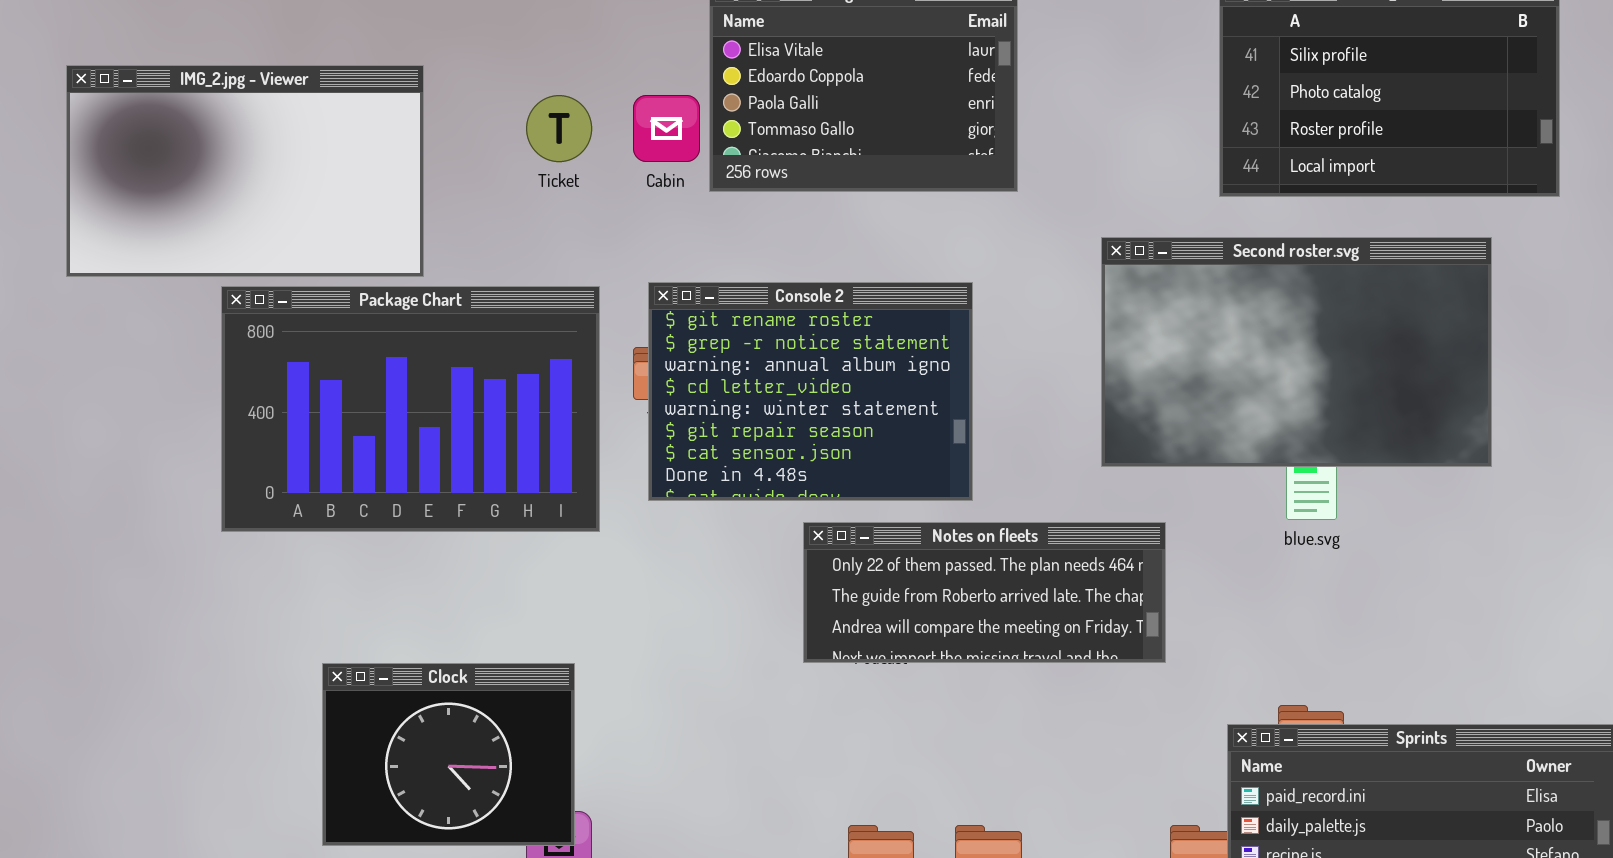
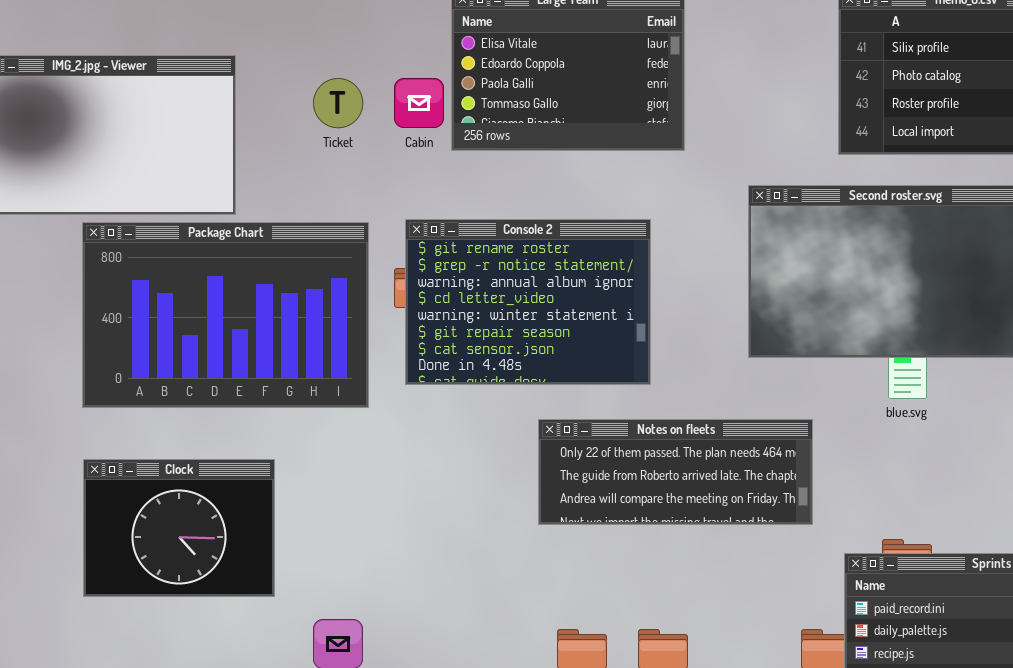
Notes on fleets: [803,522,1166,663] -> [538,419,813,525], moved
Clock: [322,663,575,846] -> [83,459,275,597], moved

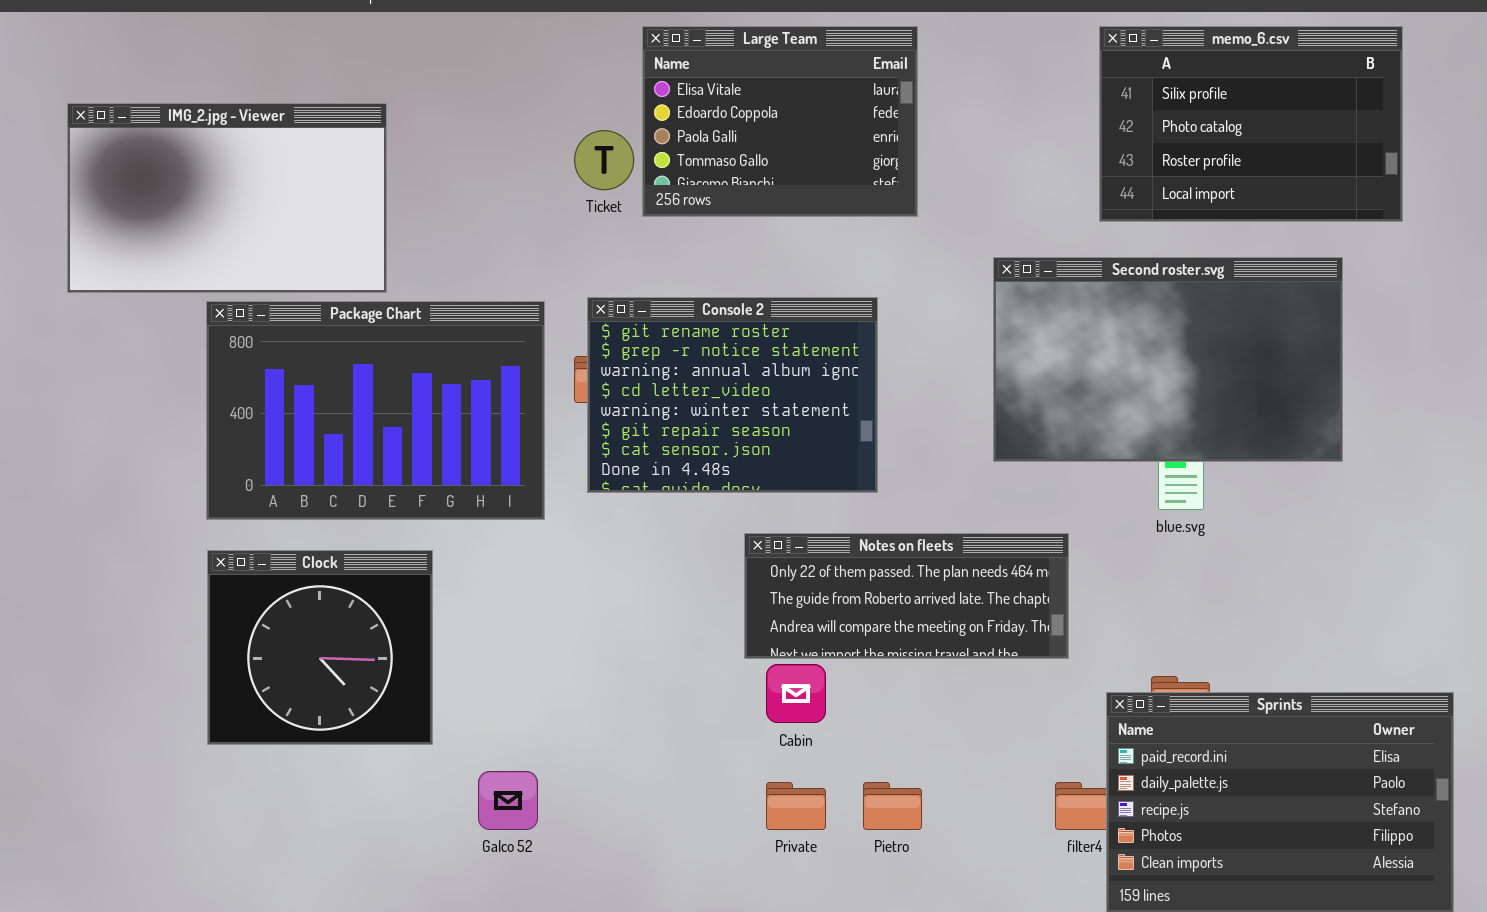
Ticket: [313,78,363,128] -> [574,130,634,190], moved
Cabin: [394,78,444,128] -> [766,664,826,723], moved
Clock: [83,459,275,597] -> [207,550,433,745], resized

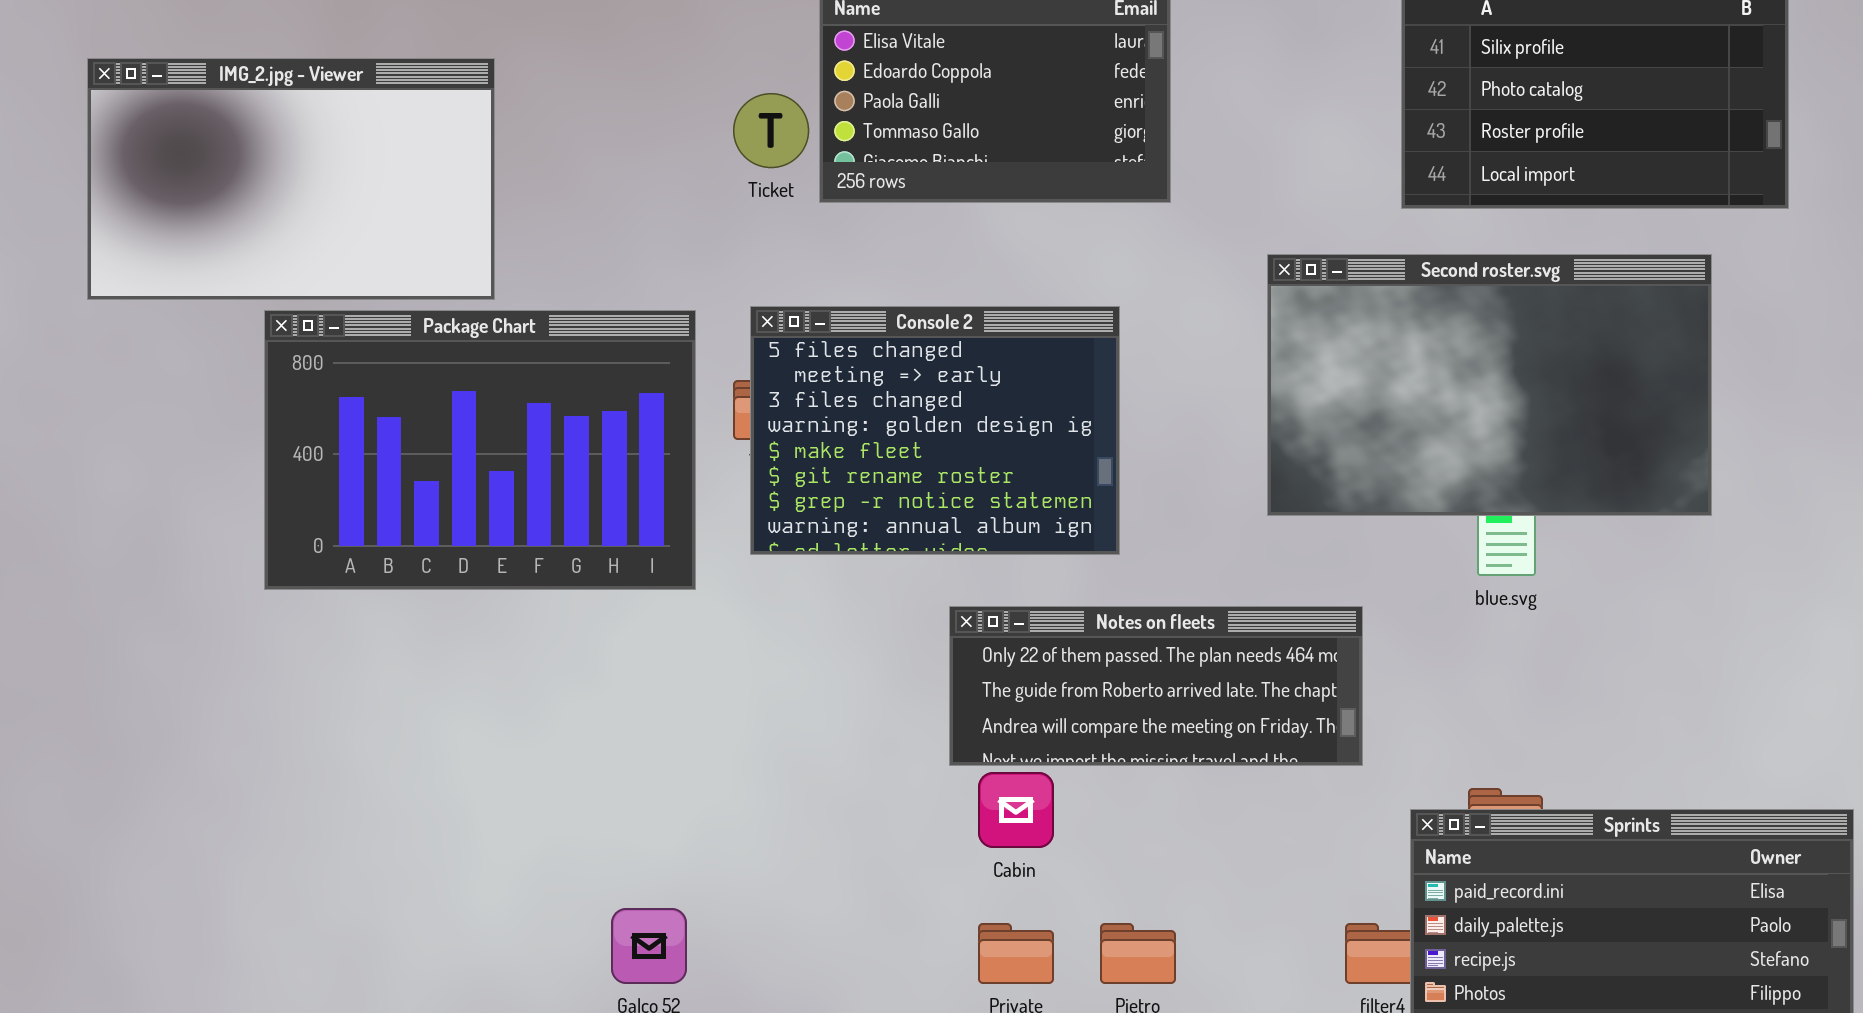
Console 2: [587,297,878,493] -> [750,306,1120,555], scrolled up 5 rows
Clock: [207,550,433,745] -> none, closed

